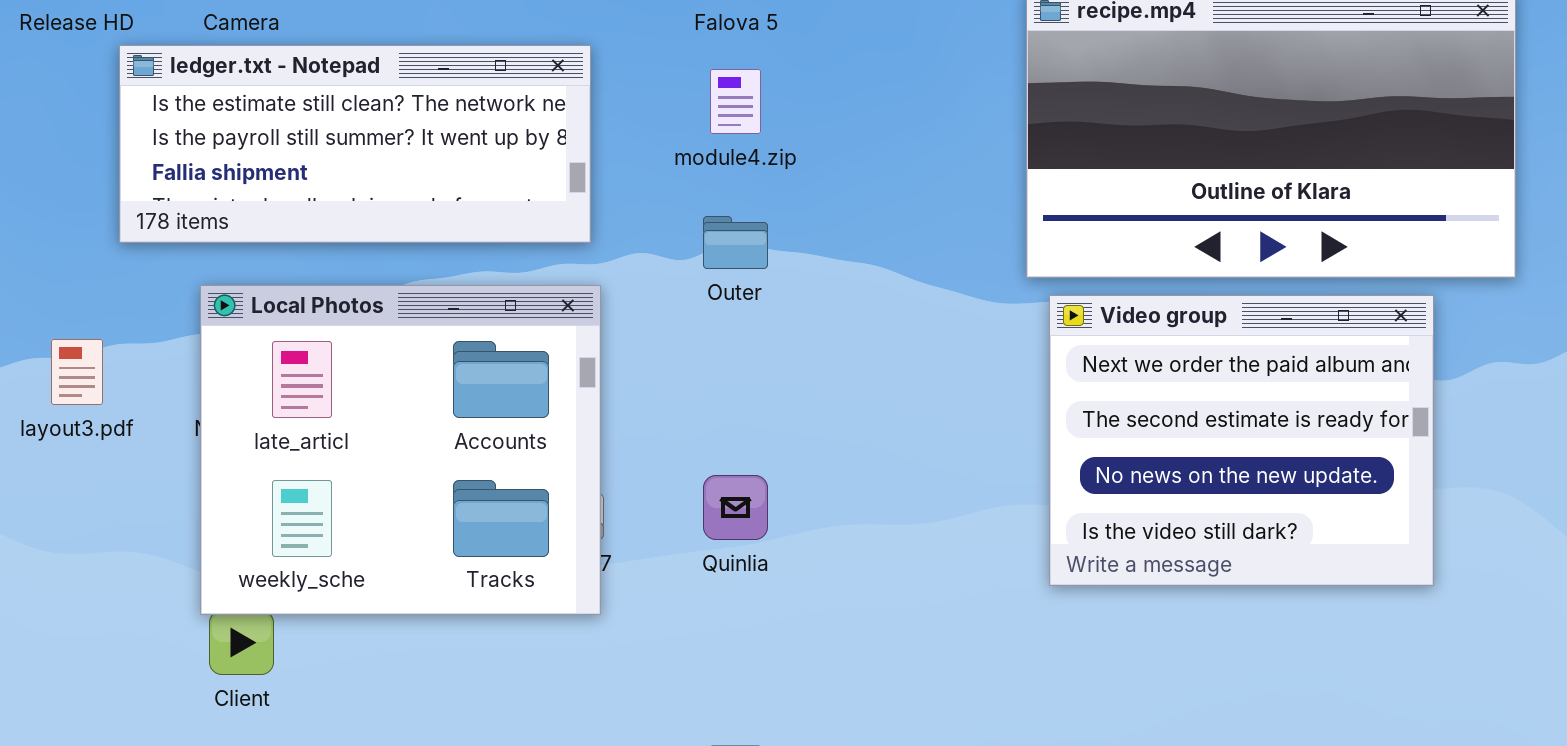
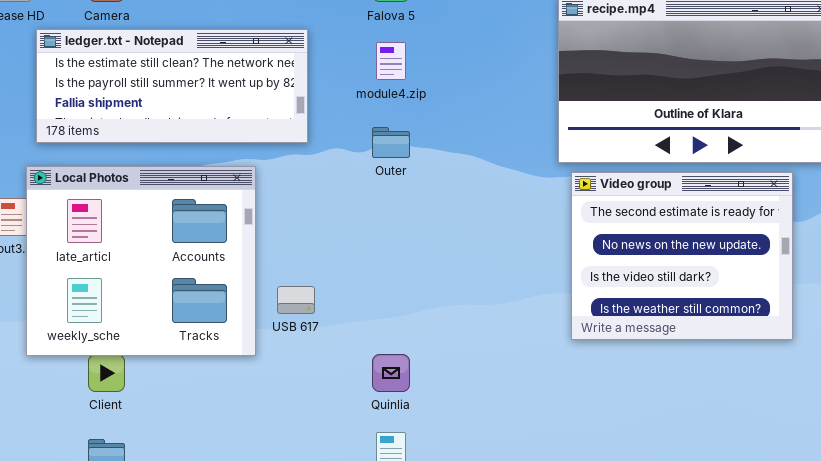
Local Photos: [200,285,601,615] -> [26,166,256,356], moved
Video group: [1049,295,1434,586] -> [571,172,793,340], scrolled down 1 row
Quinlia: [703,475,768,540] -> [372,354,410,392], moved

